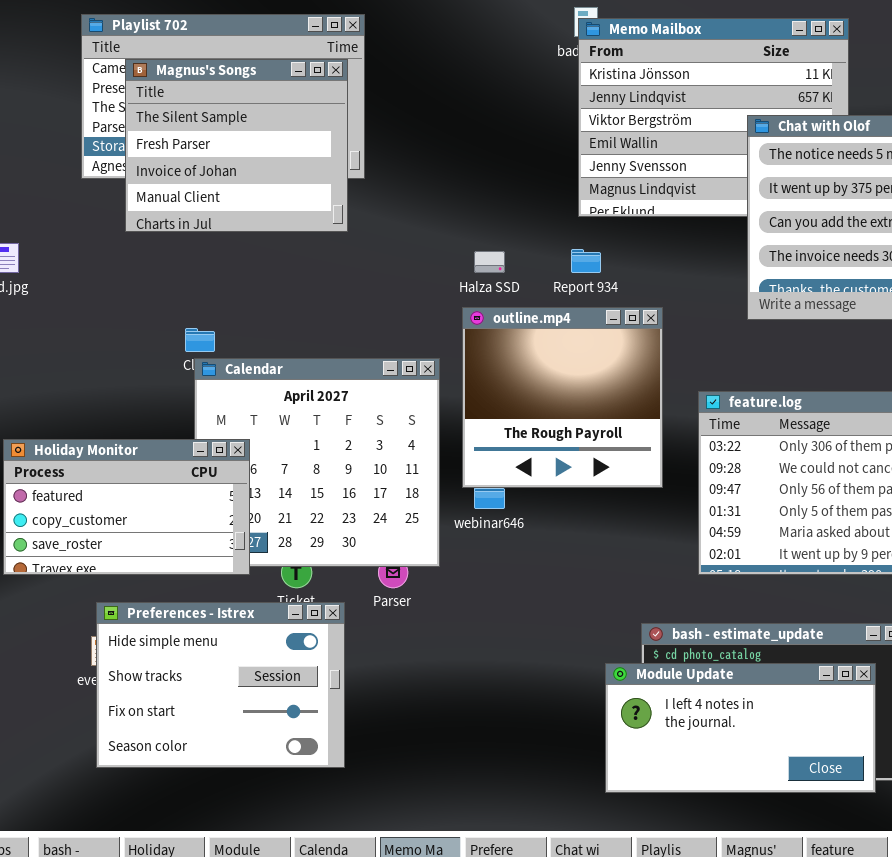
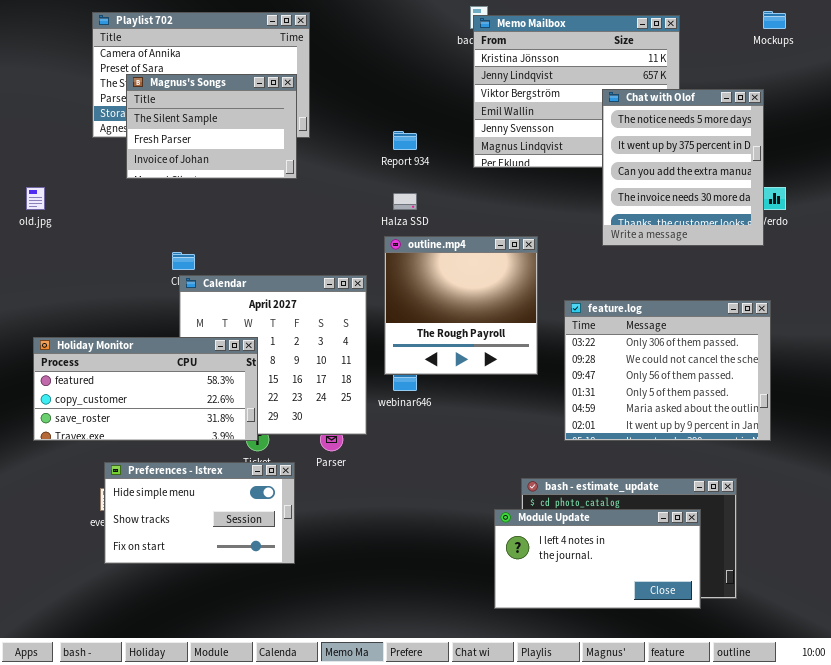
Magnus's Songs: [125,59,348,232] -> [126,74,297,179], resized
Report 934: [571,249,601,273] -> [393,131,417,150], moved
Holiday Monitor: [3,439,250,575] -> [33,337,258,441], resized
Preferences - Istrex: [96,602,345,768] -> [104,462,295,564], resized

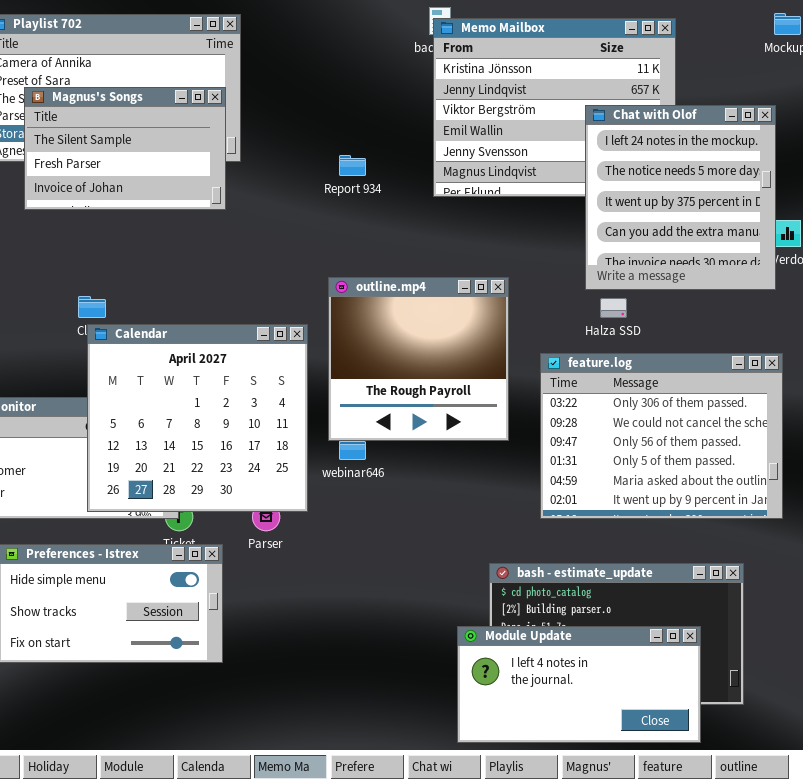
Chat with Olof: [602,89,764,246] -> [585,105,776,290], scrolled up 1 row
Halza SSD: [393,193,417,210] -> [600,298,627,318], moved
Calendar: [179,275,367,435] -> [87,324,308,512], raised
Module Update: [494,509,701,609] -> [457,626,701,743], moved

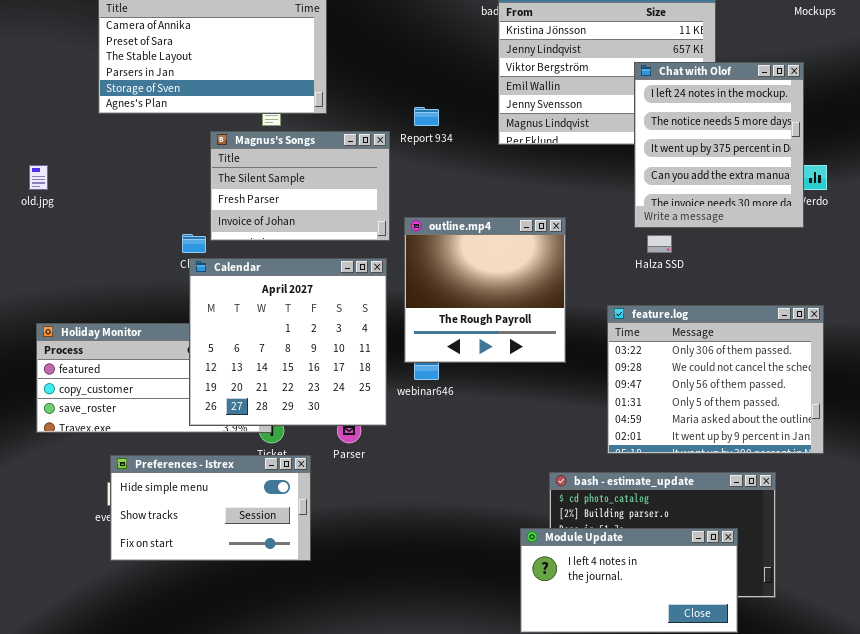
Magnus's Songs: [24,87,226,210] -> [210,131,390,241], moved
feature.log: [540,353,783,519] -> [607,305,824,454], moved

